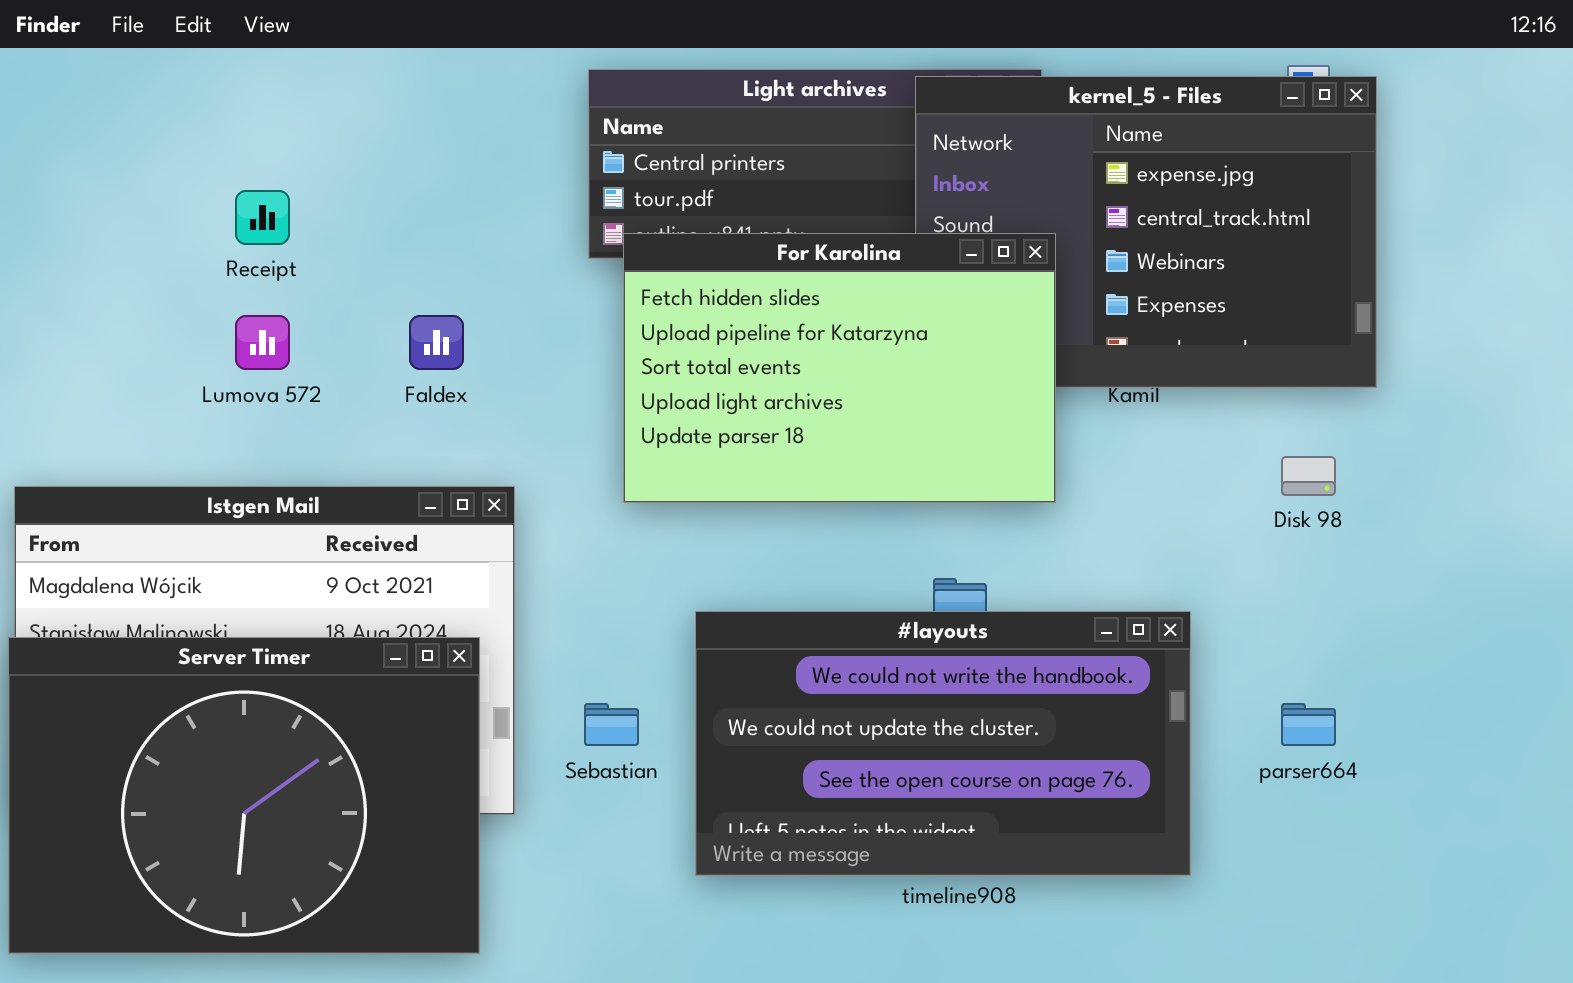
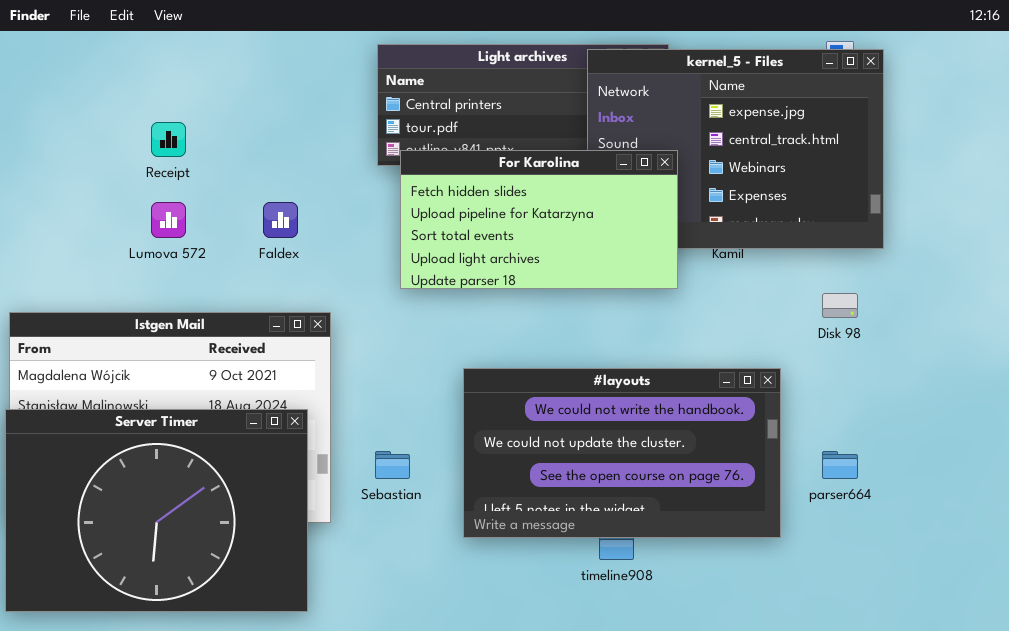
For Karolina: [623,233,1056,503] -> [400,150,678,289], resized
#layouts: [695,611,1191,876] -> [463,368,781,538], moved

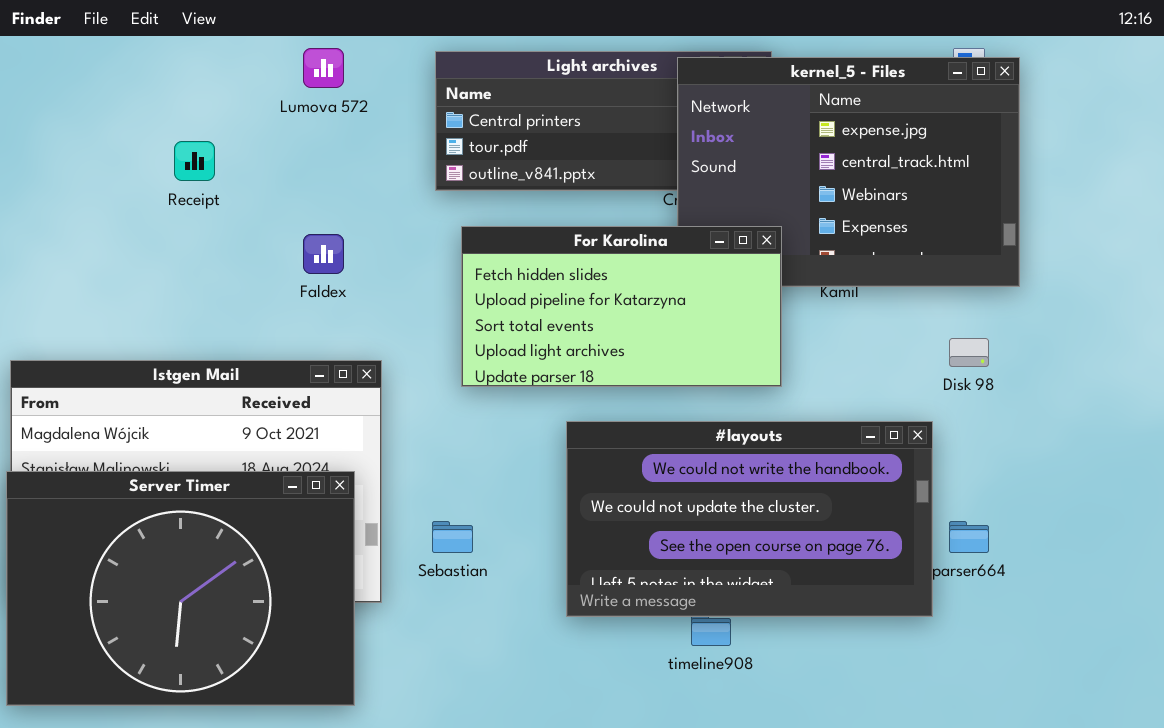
For Karolina: [400,150,678,289] -> [461,226,782,387], moved
Lumova 572: [151,202,186,238] -> [303,48,344,88], moved
#layouts: [463,368,781,538] -> [566,421,933,617], moved

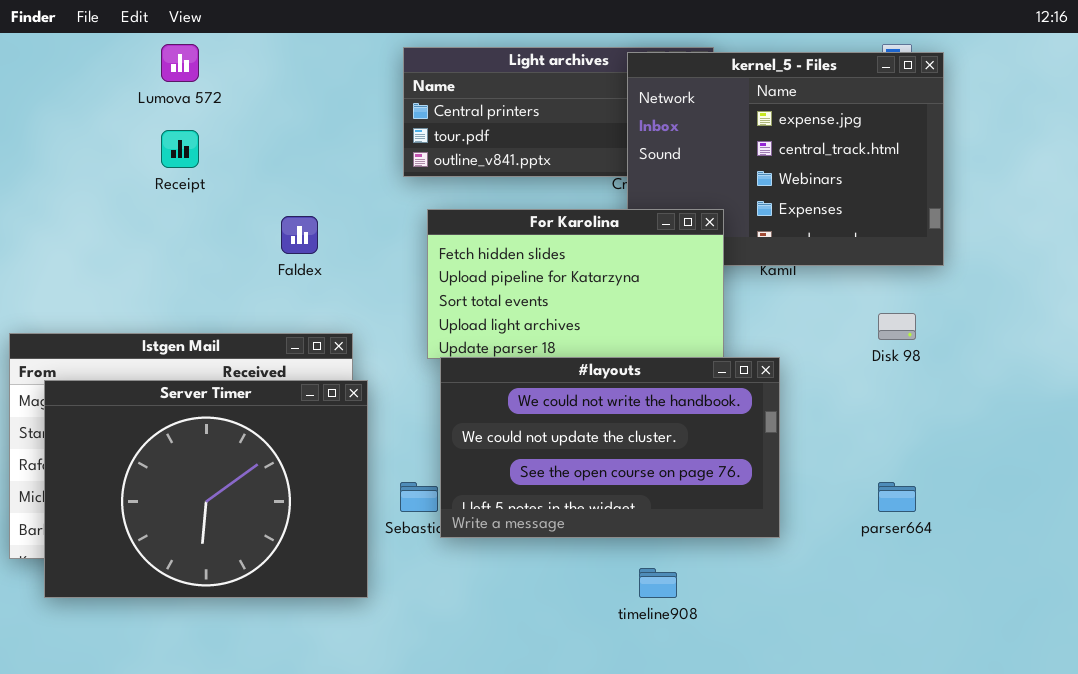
Lumova 572: [303,48,344,88] -> [161,44,199,82], moved
#layouts: [566,421,933,617] -> [440,357,780,538], moved
Server Timer: [6,471,355,706] -> [44,380,368,598], moved

